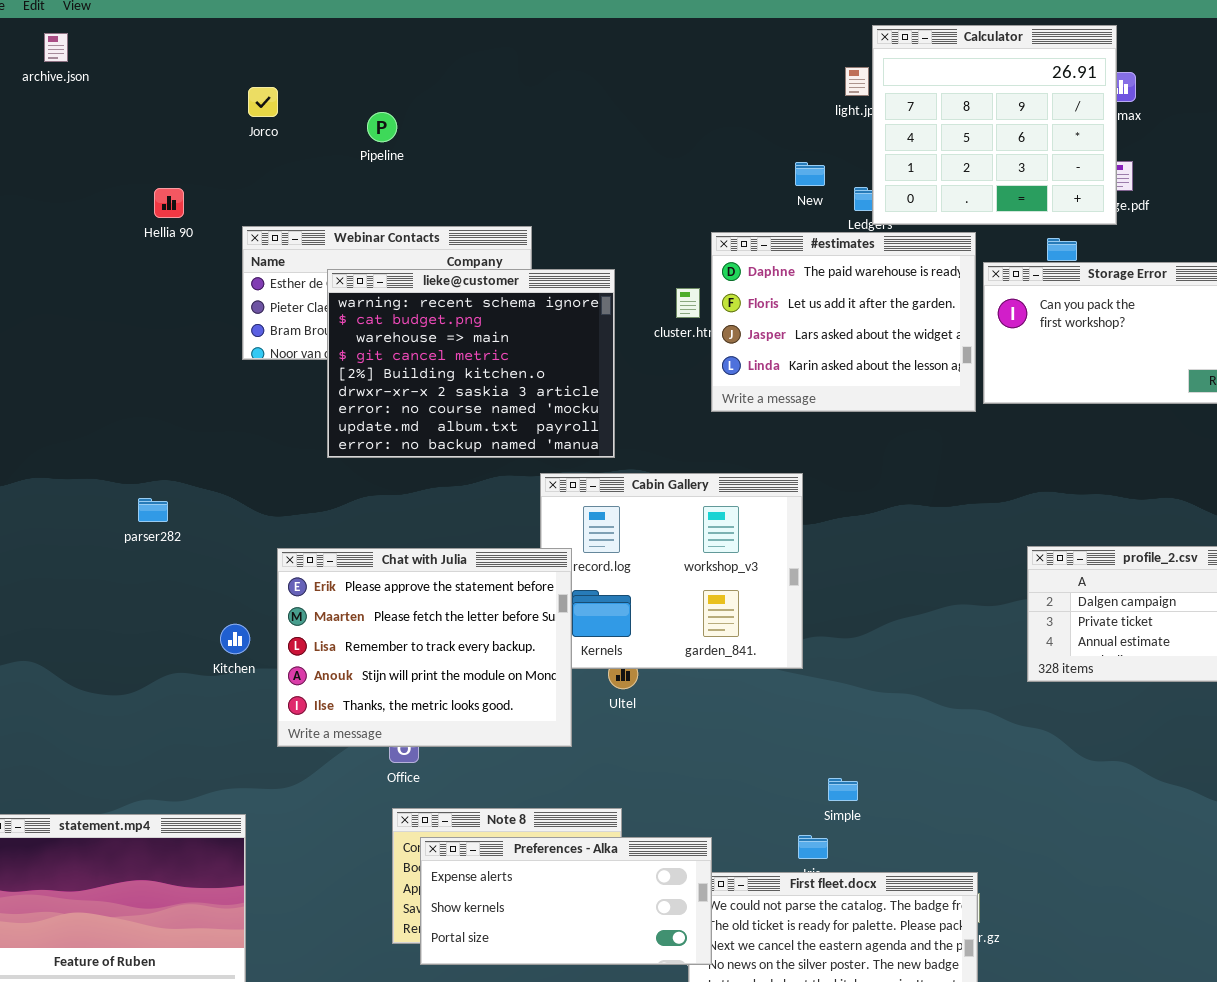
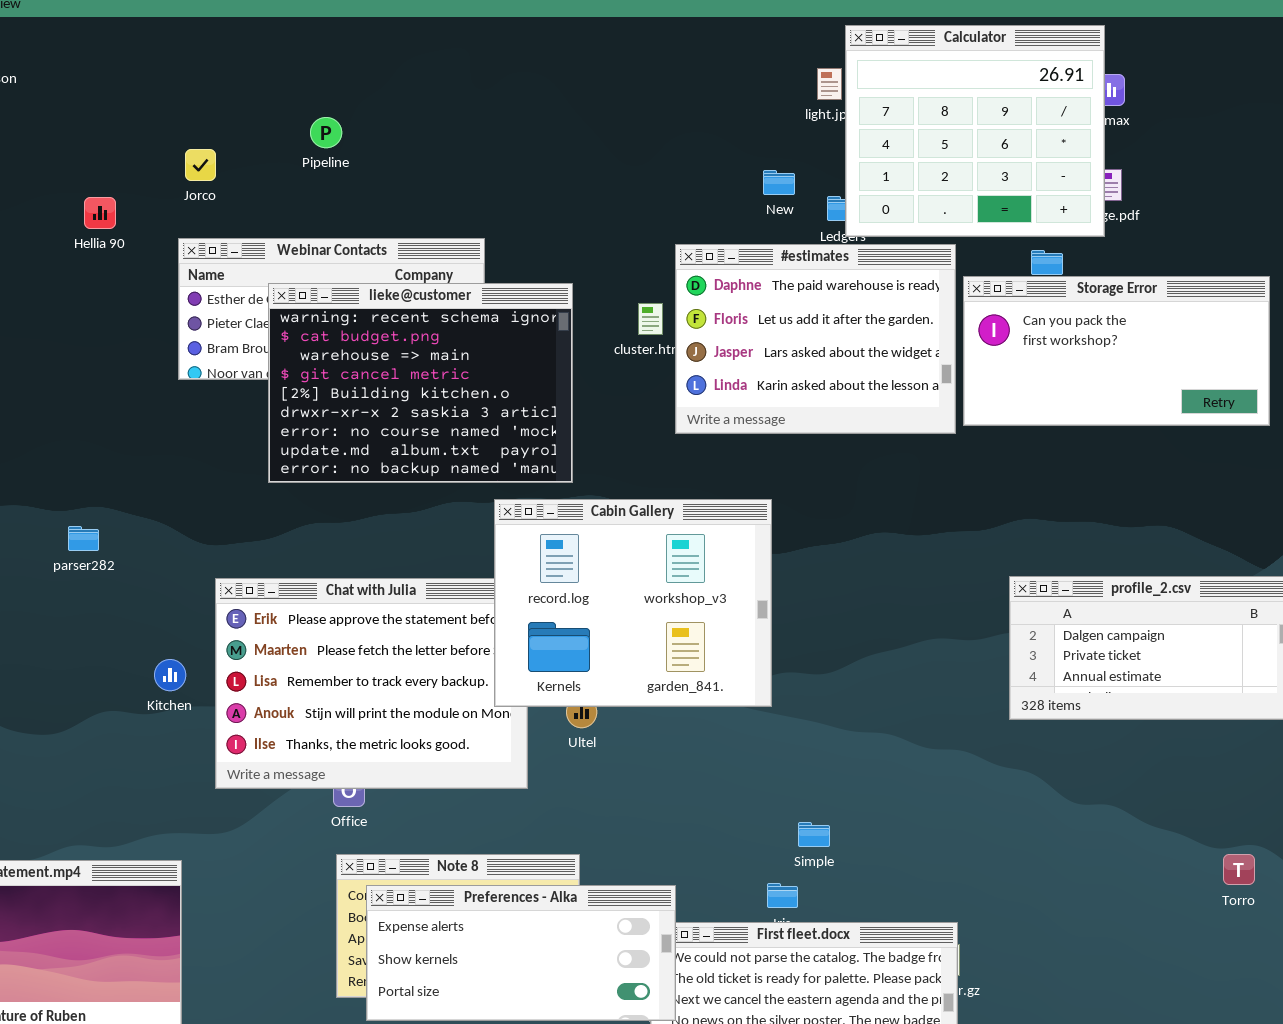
Jorco: [248,87,278,117] -> [185,149,216,181], moved
Cabin Gallery: [540,473,803,669] -> [494,499,772,707], raised

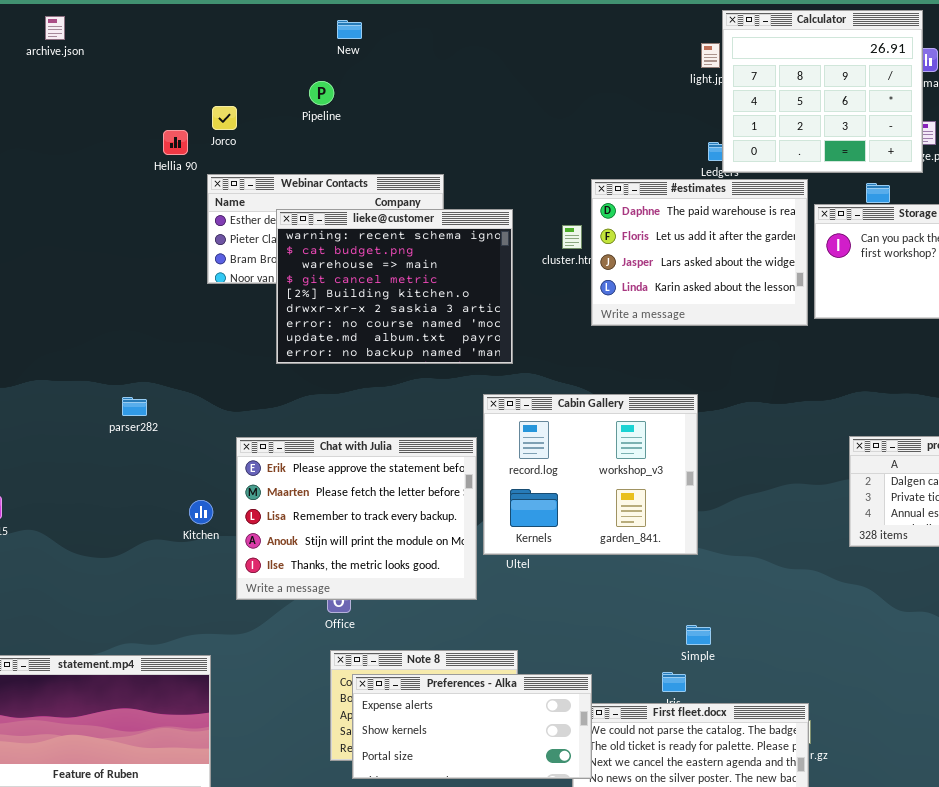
New: [763,170,795,195] -> [337,20,362,39], moved
Hellia 90: [84,197,116,229] -> [163,130,188,155], moved
Cabin Gallery: [494,499,772,707] -> [483,394,698,555], moved

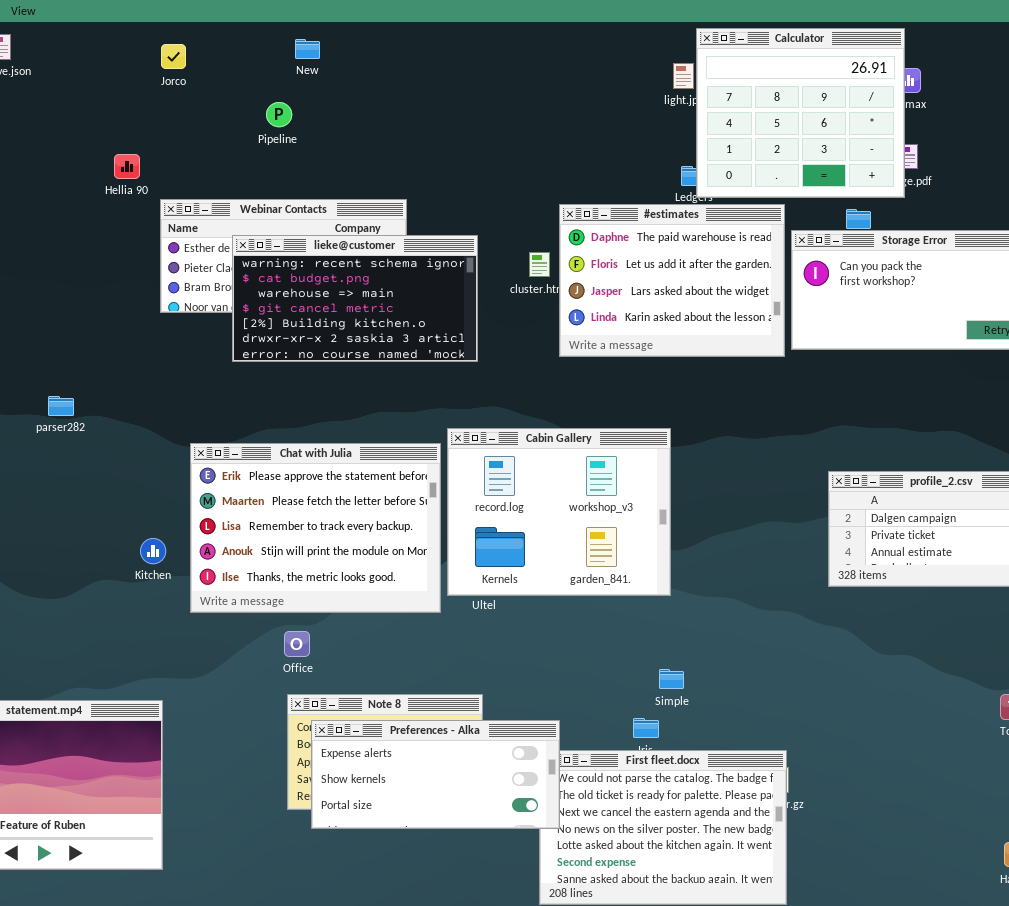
Jorco: [212,106,237,130] -> [161,44,186,69], moved
lieke@customer: [276,209,513,364] -> [232,235,478,362], resized
parser282: [122,397,147,416] -> [48,396,74,416], moved
Chat with Julia: [236,437,477,600] -> [190,443,441,613], moved

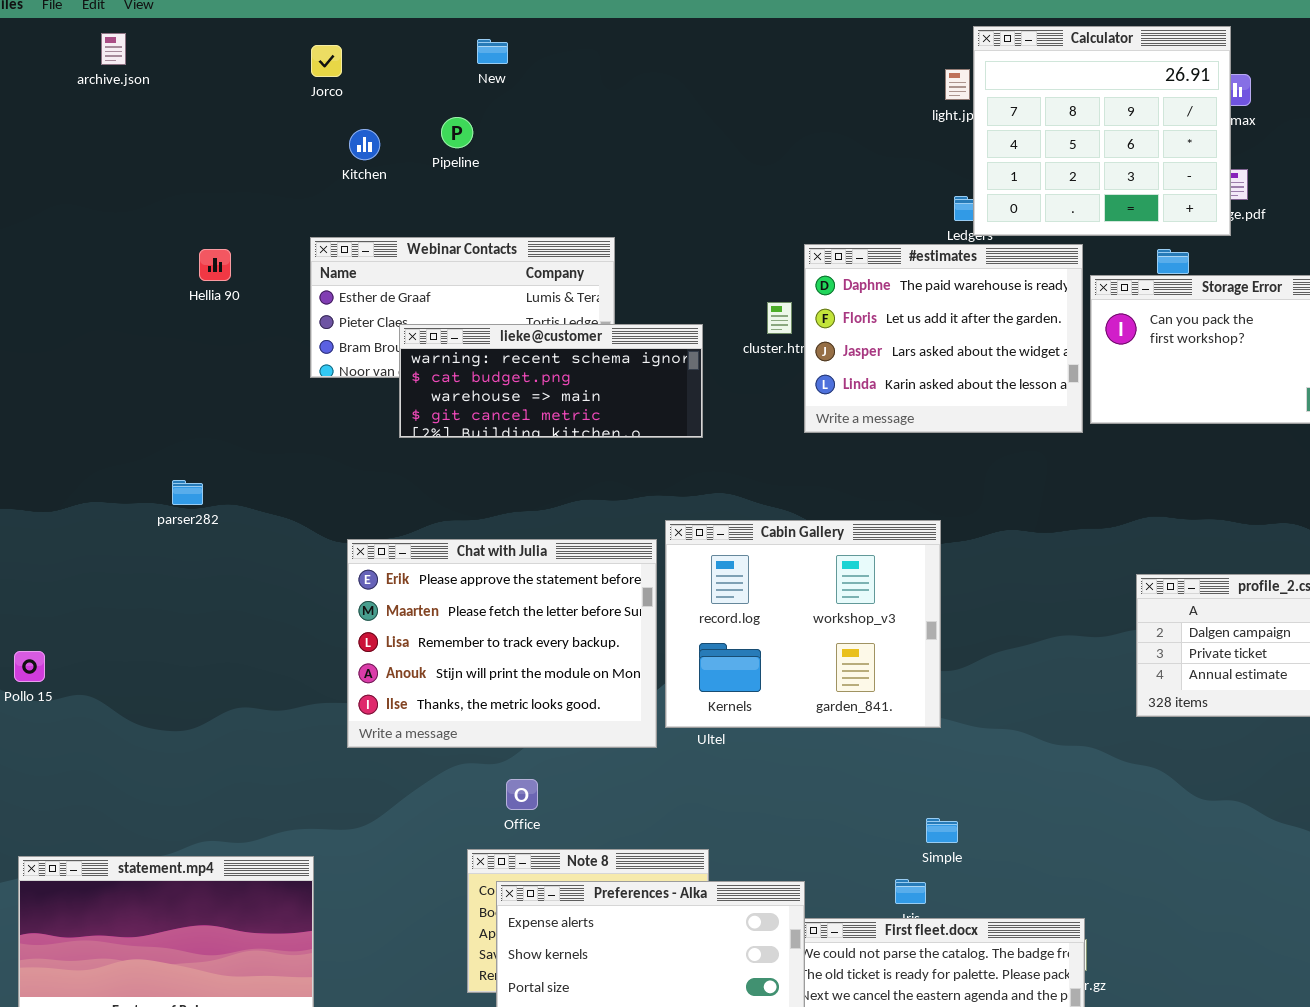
Hellia 90: [114,154,140,179] -> [199,249,231,281], moved
lieke@customer: [232,235,478,362] -> [399,324,703,438], resized
Kitchen: [140,538,166,564] -> [349,129,380,160], moved
Office: [284,631,310,657] -> [506,779,538,810], moved

